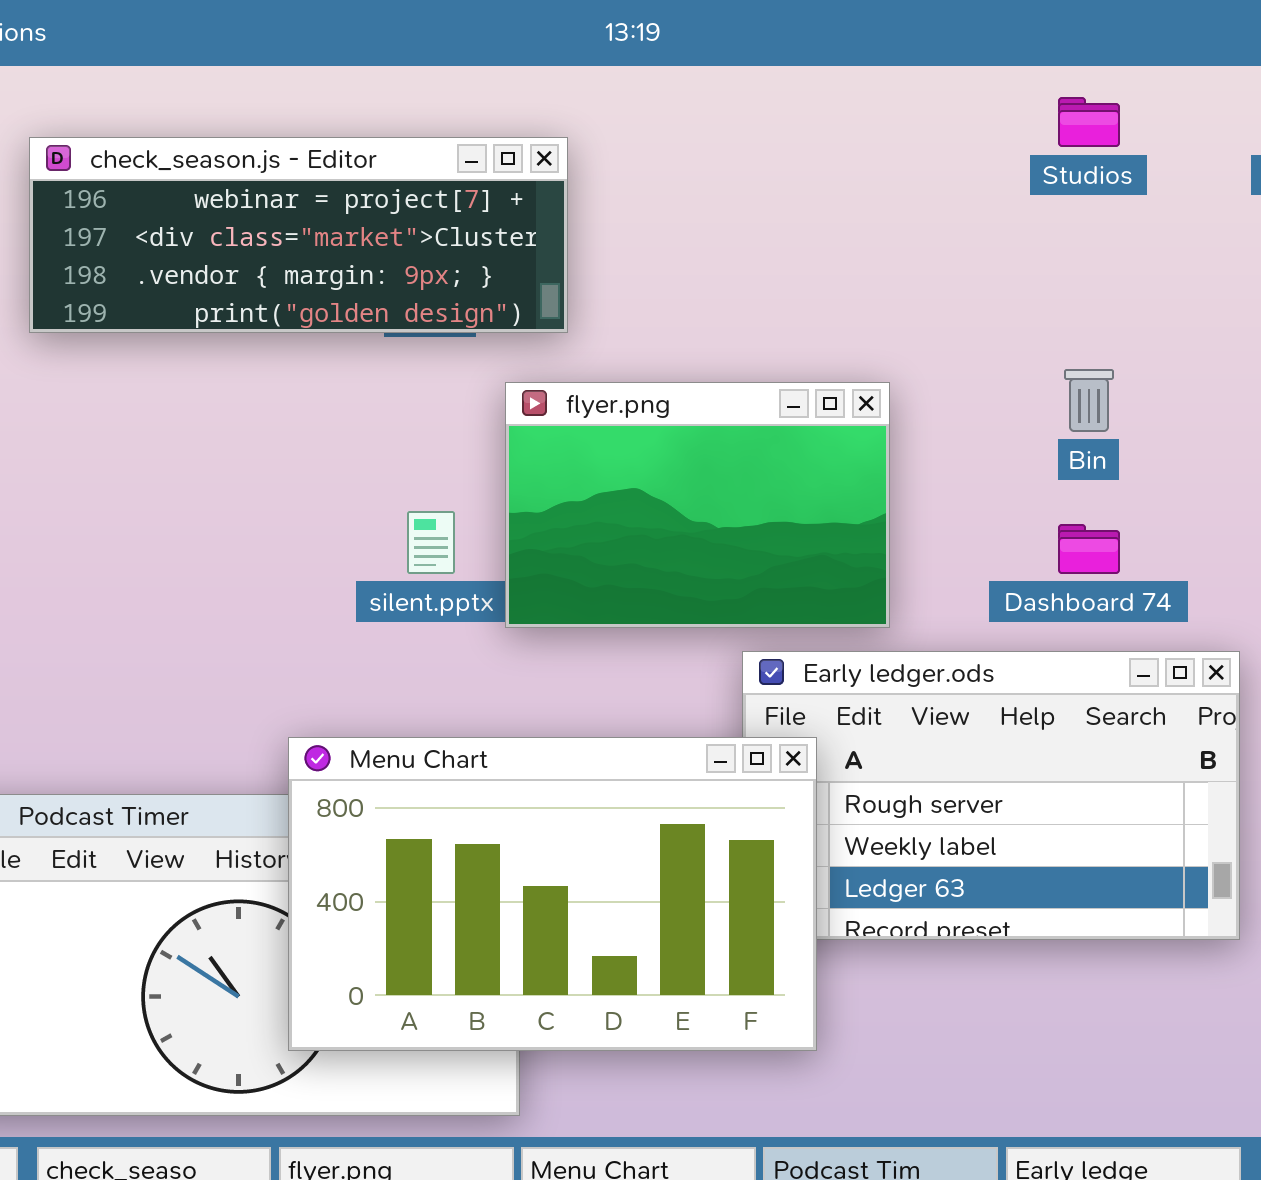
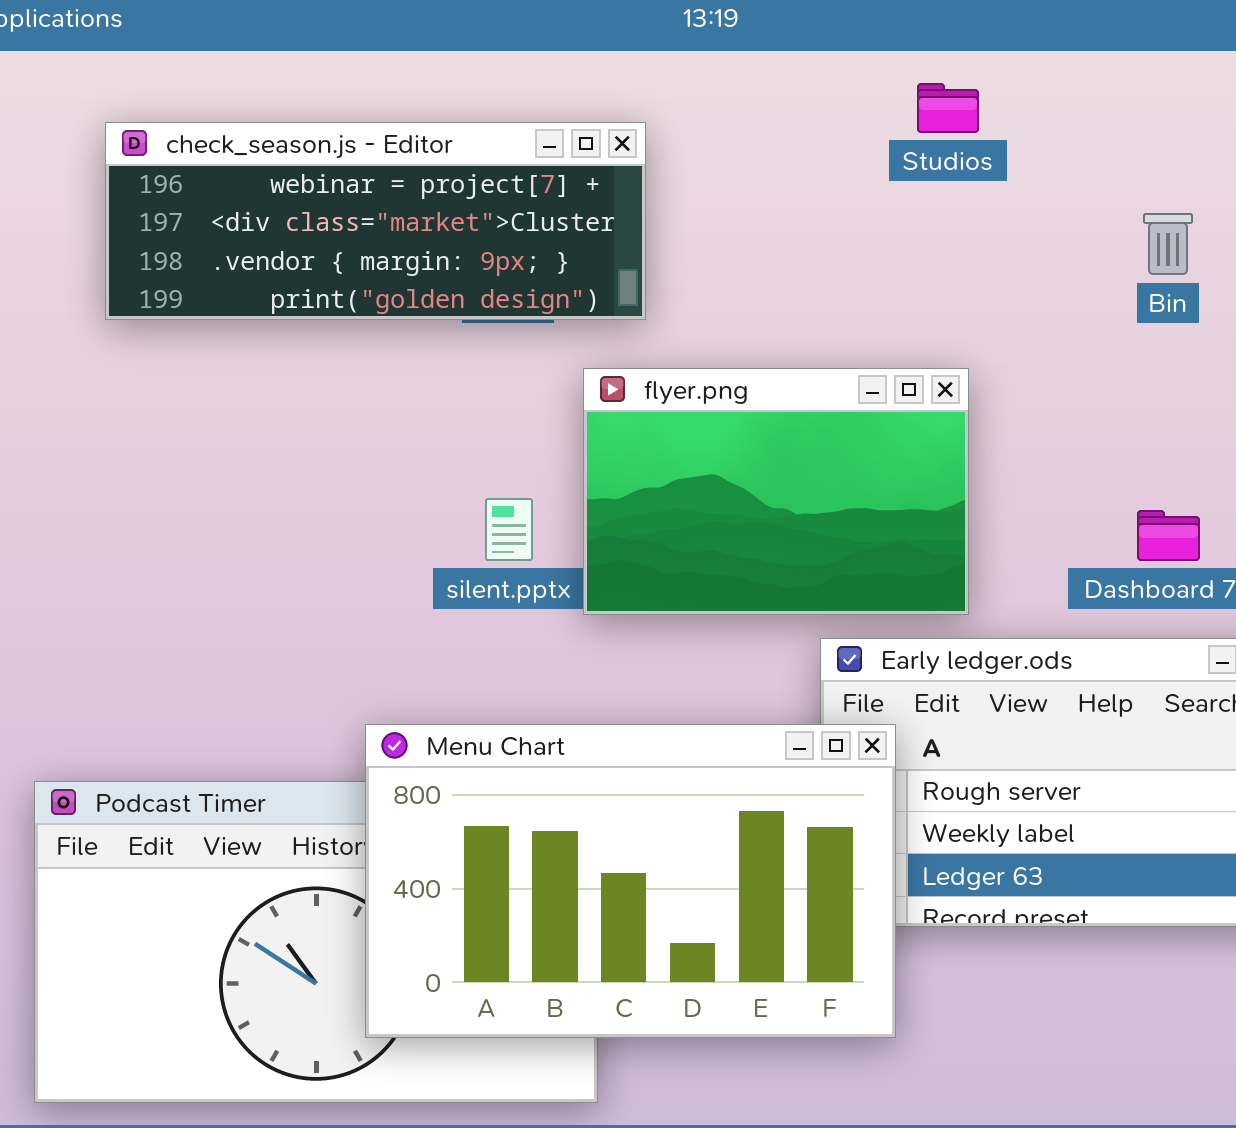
Studios: [1058,97,1120,147] -> [917,83,979,133], moved
Bin: [1064,369,1114,432] -> [1143,213,1193,275], moved

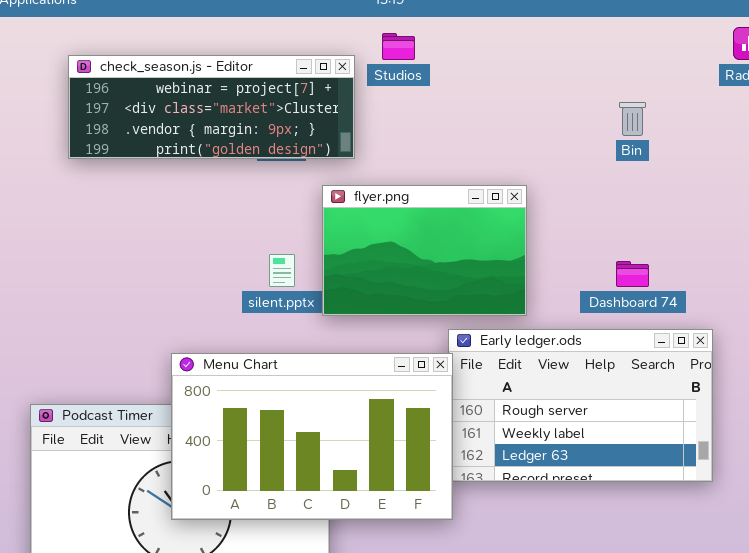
Studios: [917,83,979,133] -> [382,33,415,60], moved
Menu Chart: [365,724,896,1038] -> [171,353,453,520], moved

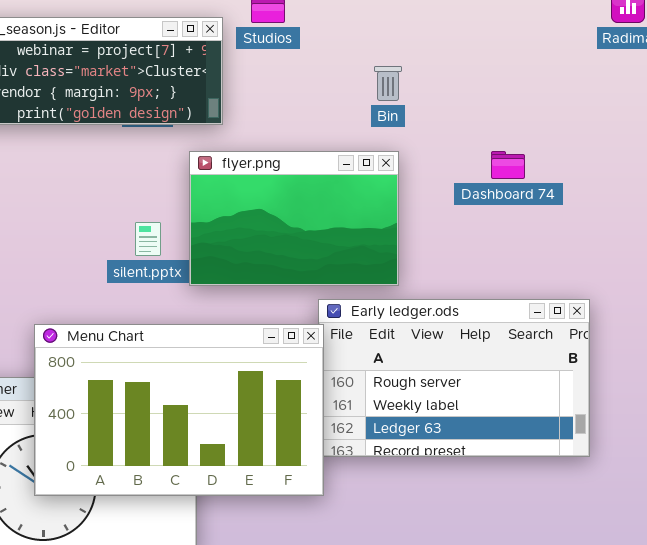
Bin: [619,102,646,136] -> [374,66,402,101], moved
Dashboard 74: [616,261,649,287] -> [491,151,525,179], moved

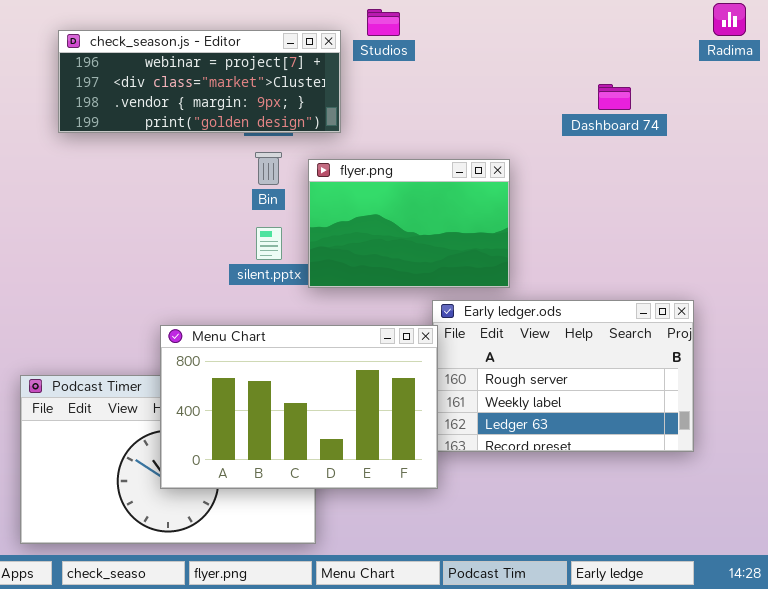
Bin: [374,66,402,101] -> [255,152,282,185], moved
Dashboard 74: [491,151,525,179] -> [598,84,631,110], moved

